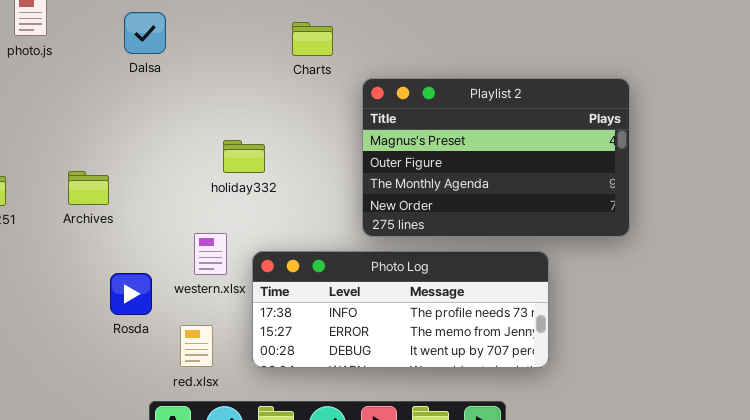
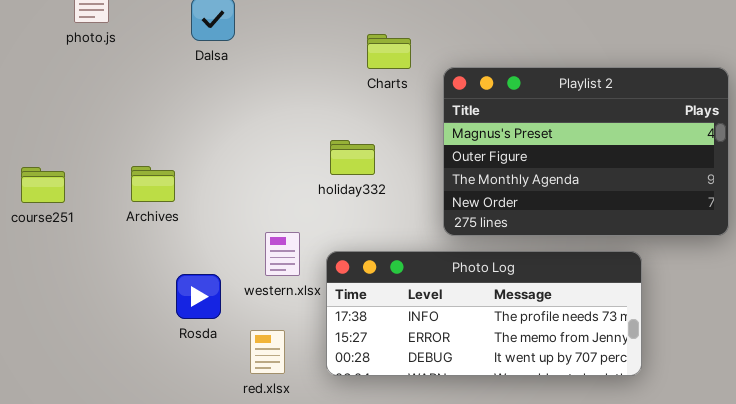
Charts: [292,22,333,56] -> [367,34,411,69], moved
holiday332: [223,140,265,173] -> [330,140,375,175], moved

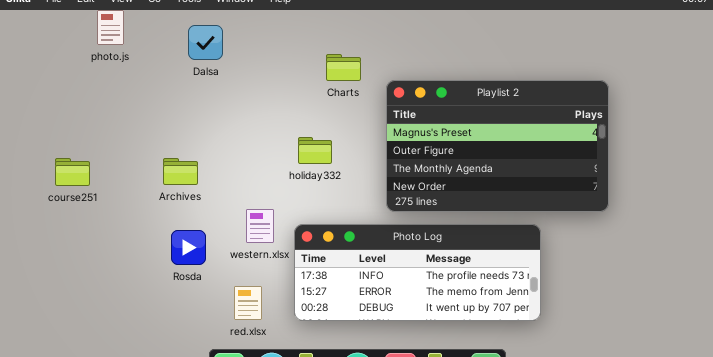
Archives: [131,166,175,202] -> [163,158,198,185], moved
Rosda: [176,274,221,319] -> [171,230,206,265], moved

